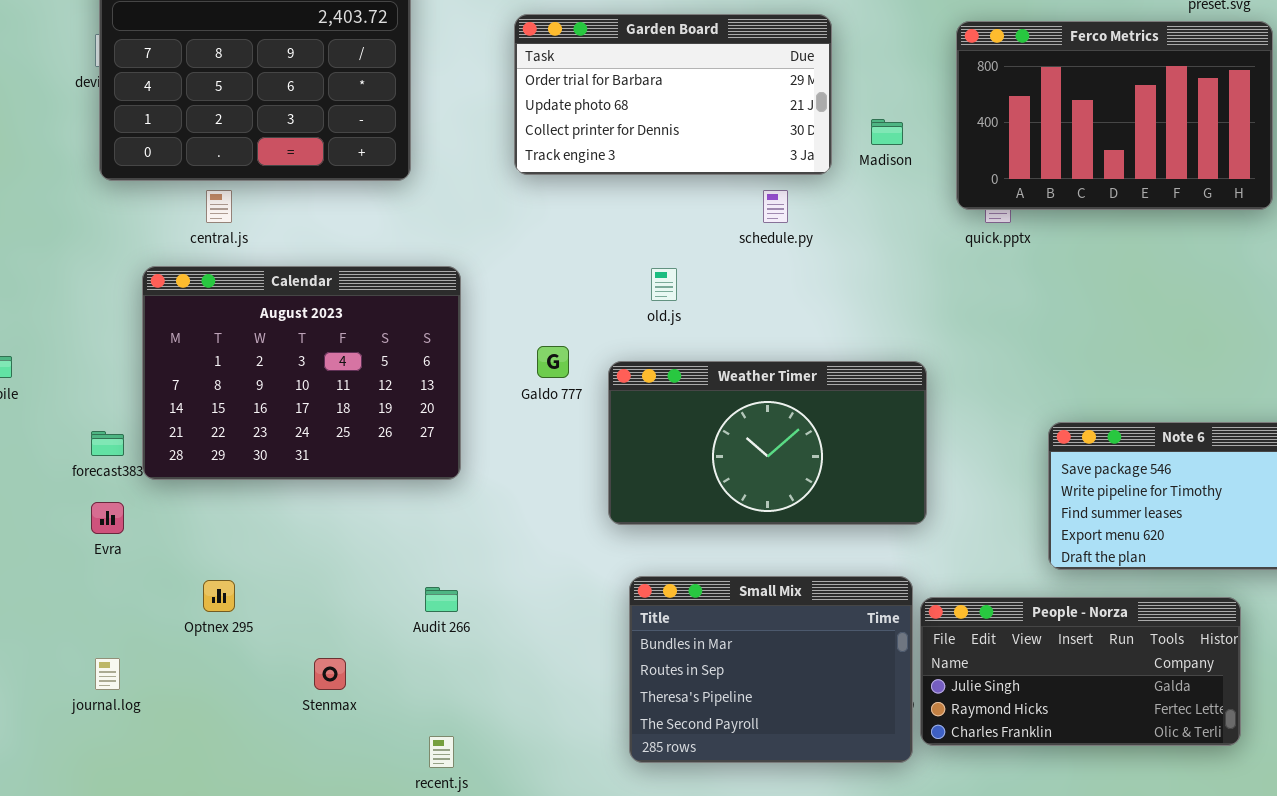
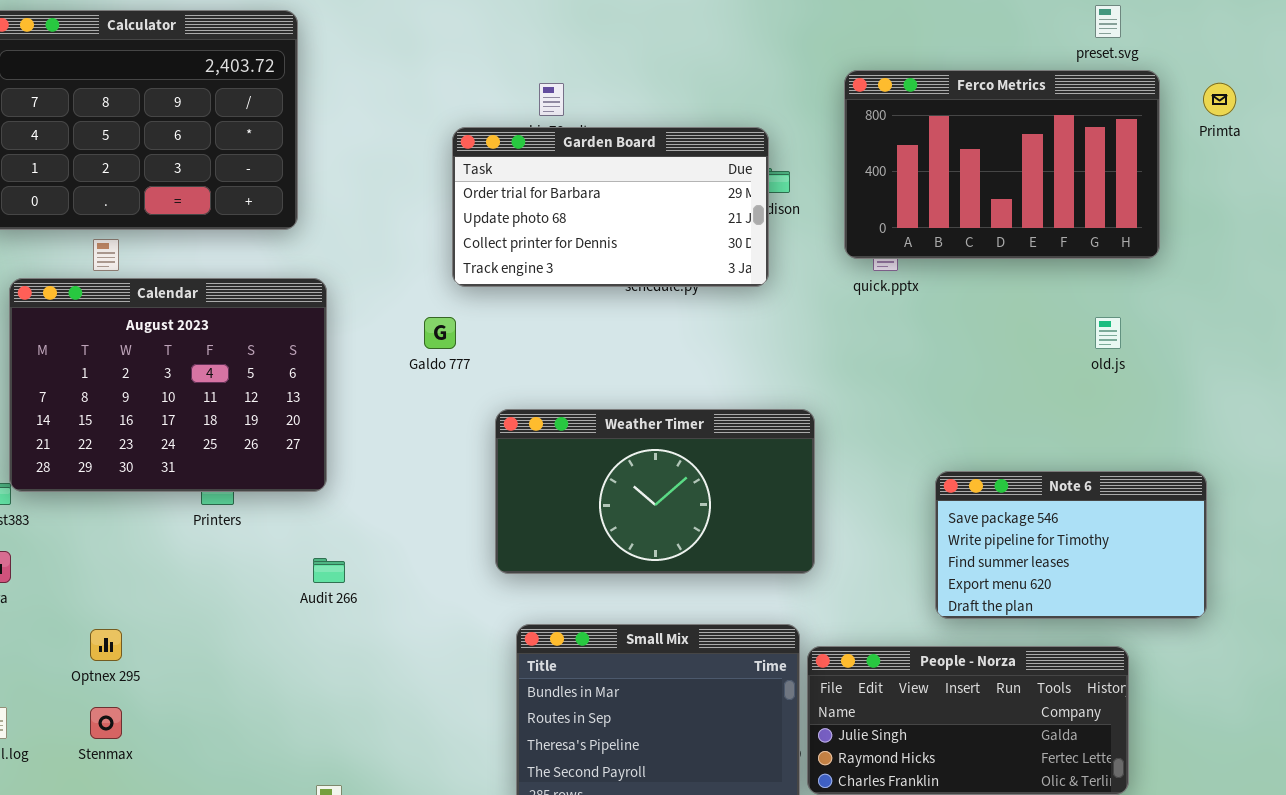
Garden Board: [514,14,832,175] -> [452,127,769,287], moved
Calendar: [142,266,461,480] -> [9,278,327,492], moved
old.js: [651,268,677,301] -> [1095,317,1121,349], moved
Galdo 777: [537,346,569,378] -> [424,317,456,349], moved
Audit 266: [425,587,458,612] -> [313,558,345,583], moved
Stenmax: [314,658,346,690] -> [90,707,122,739], moved

